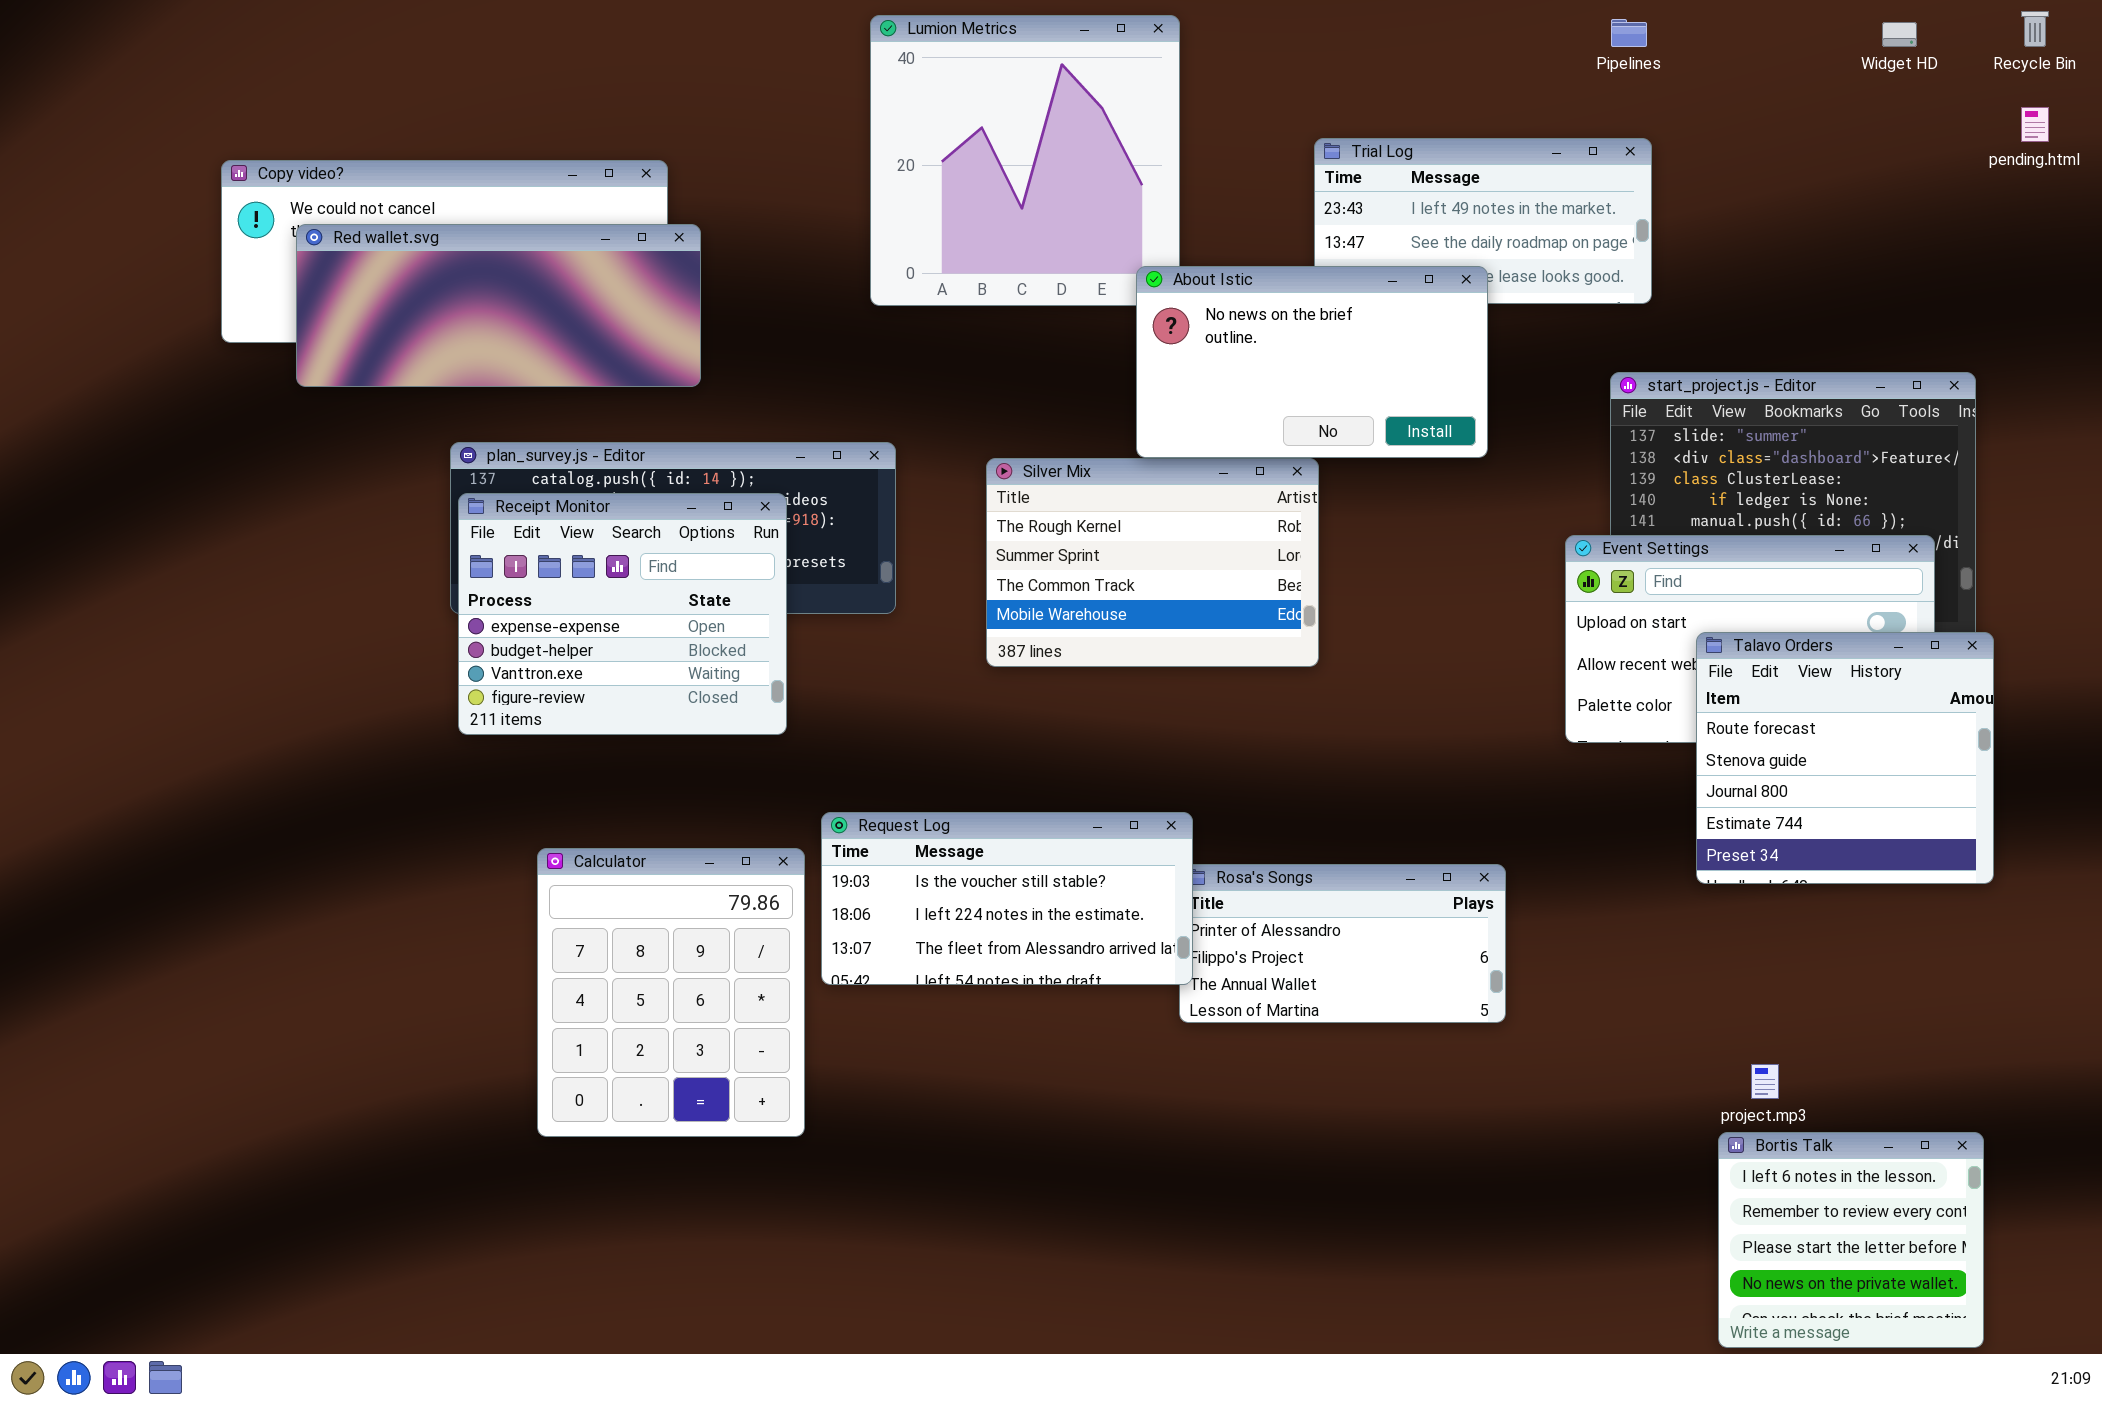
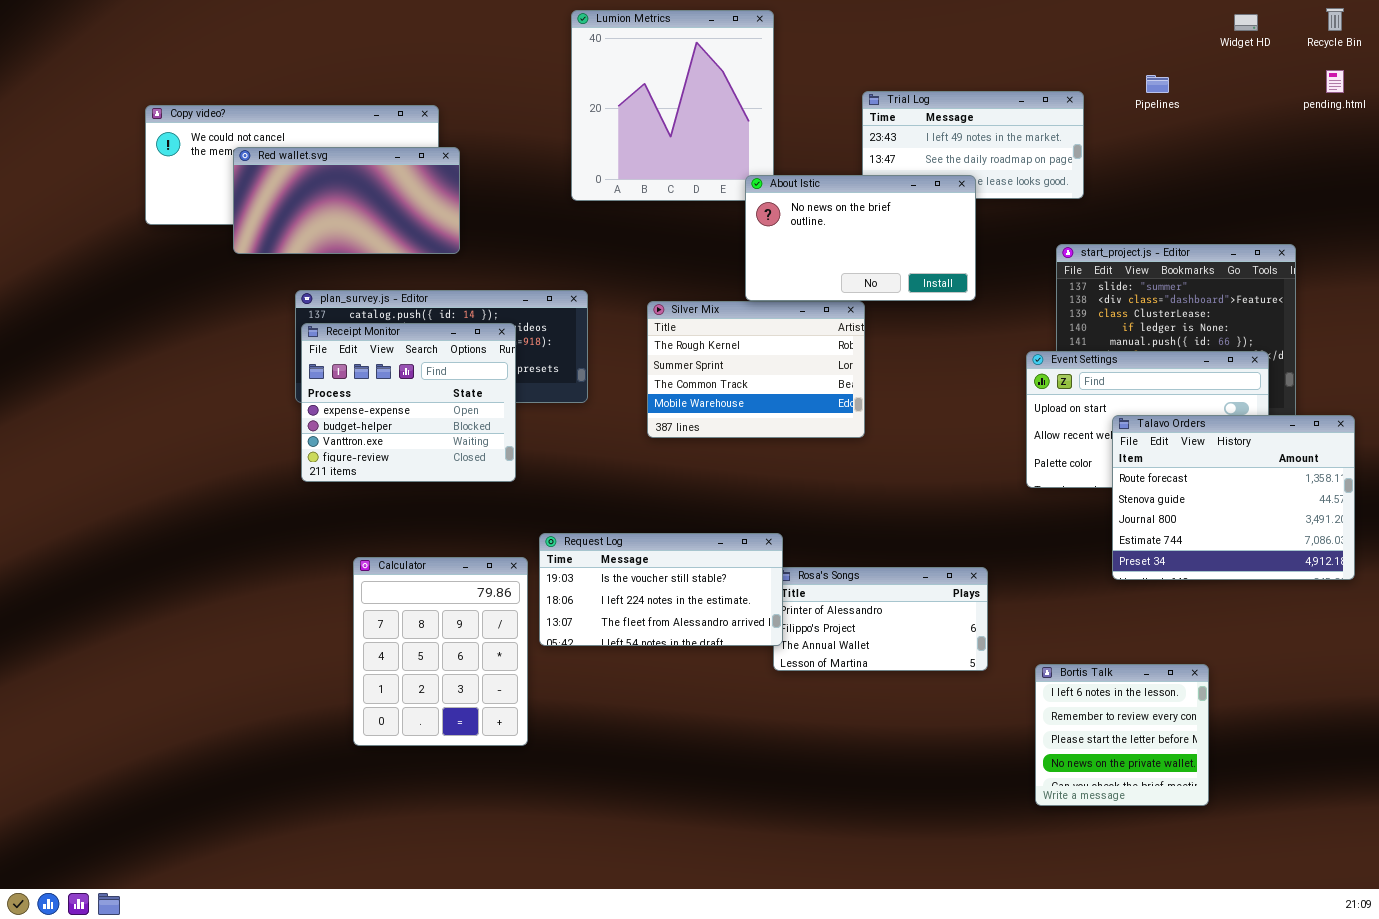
Pipelines: [1611,19,1647,47] -> [1146,75,1169,93], moved
Red wallet.svg: [296,224,701,387] -> [233,147,460,254], resized
Talavo Orders: [1696,632,1994,884] -> [1112,415,1355,580], resized
Bortis Talk: [1718,1132,1984,1348] -> [1035,664,1209,806], moved

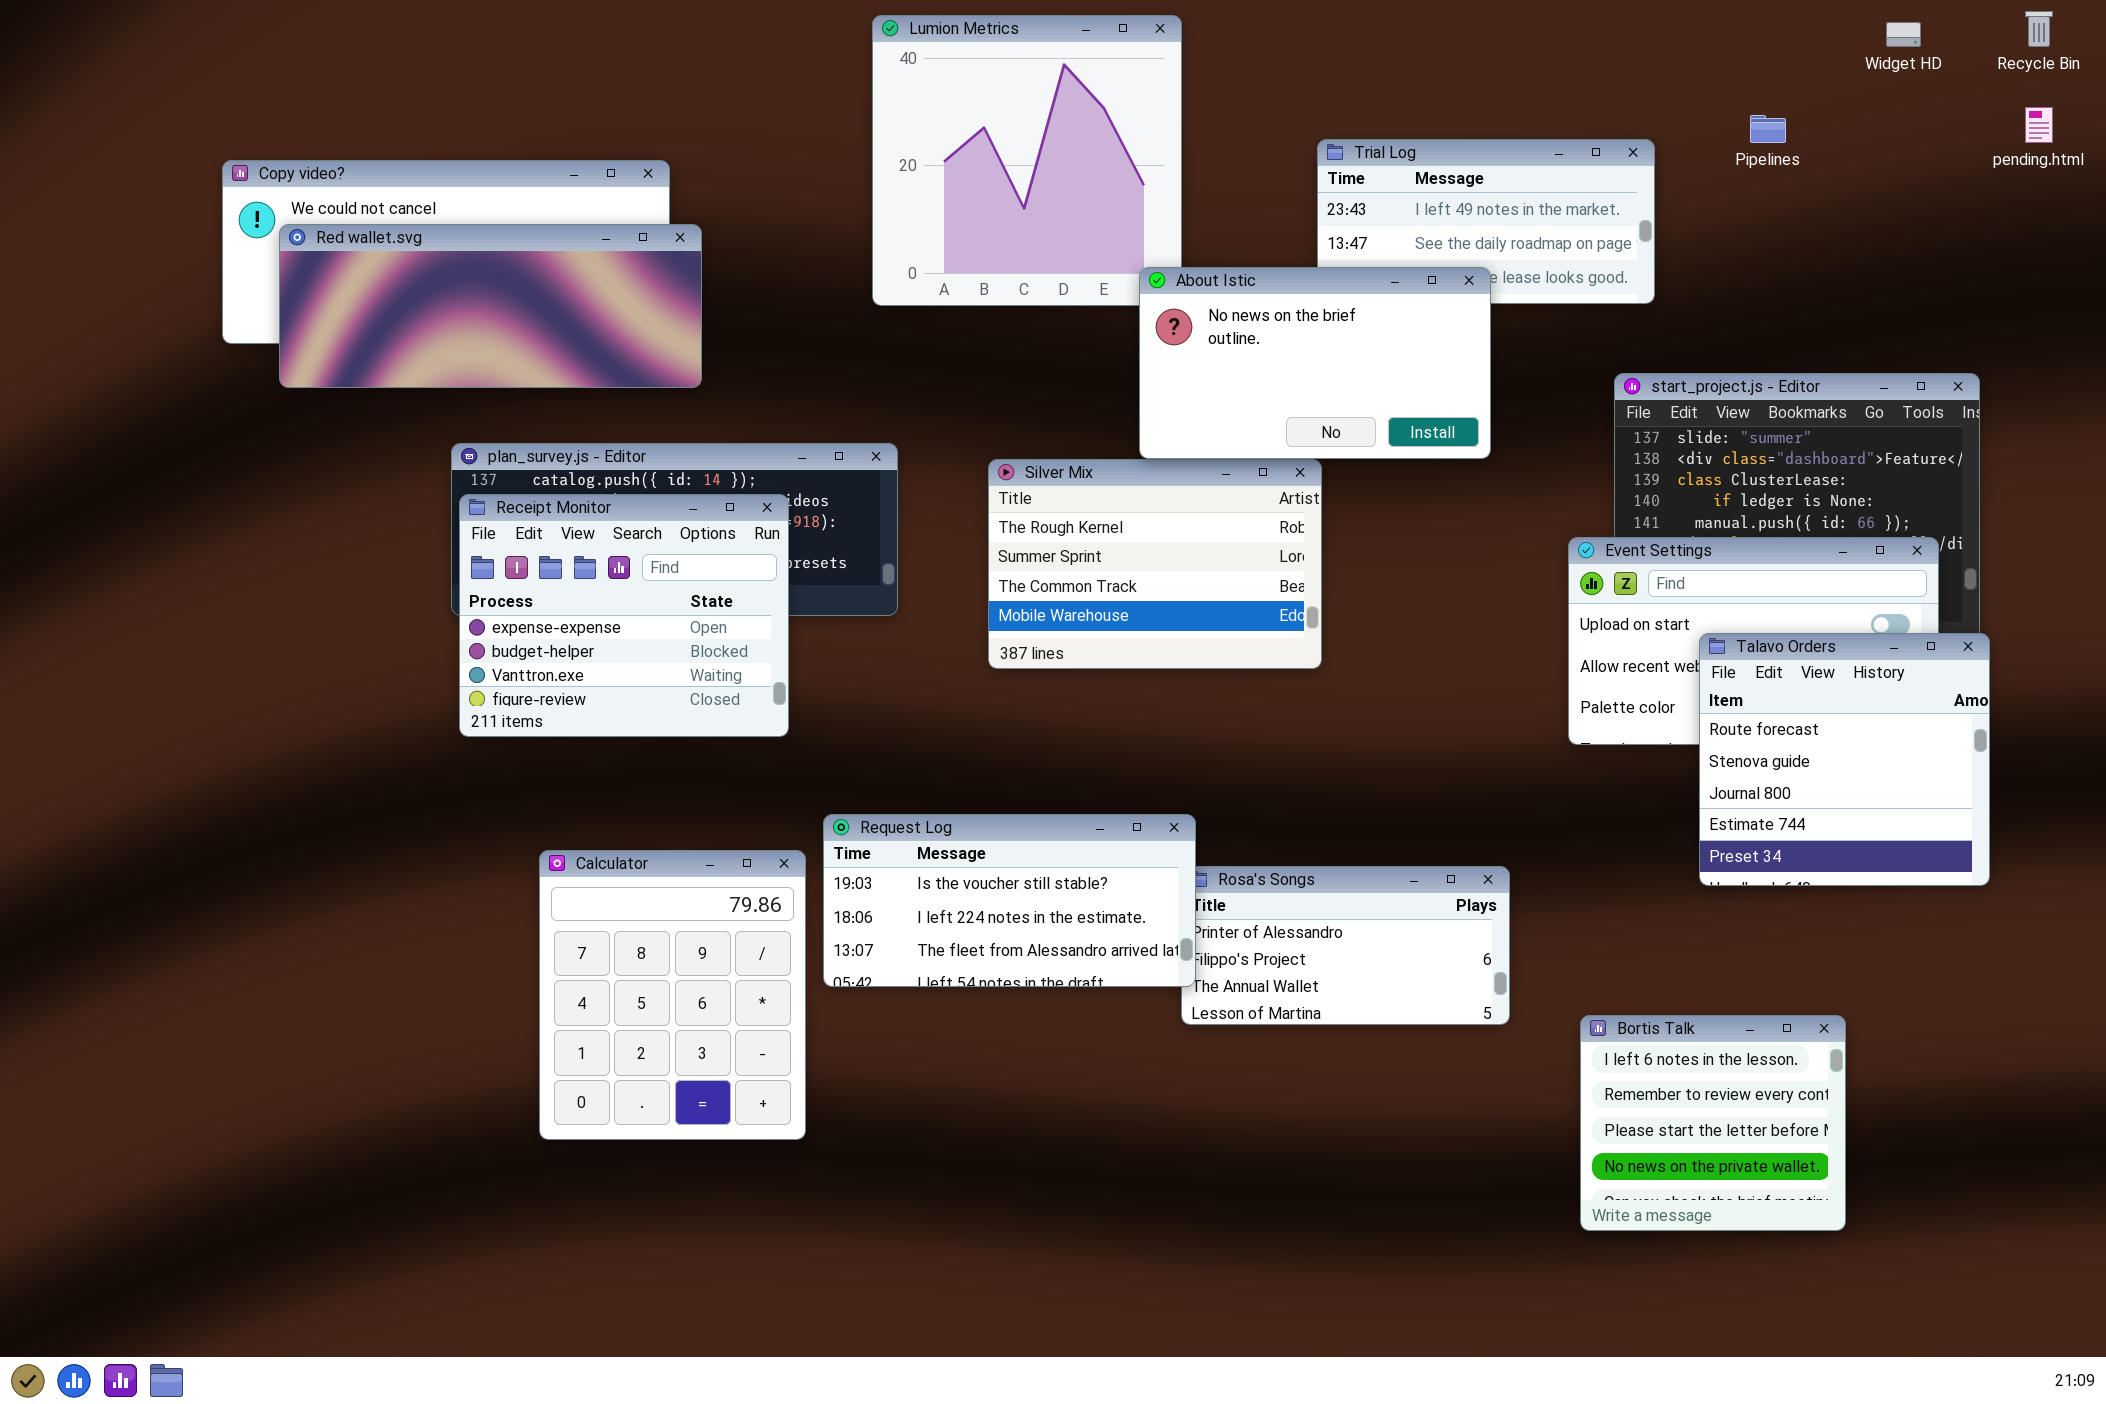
Red wallet.svg: [233,147,460,254] -> [279,224,702,388], resized
Talavo Orders: [1112,415,1355,580] -> [1699,633,1990,886], resized

